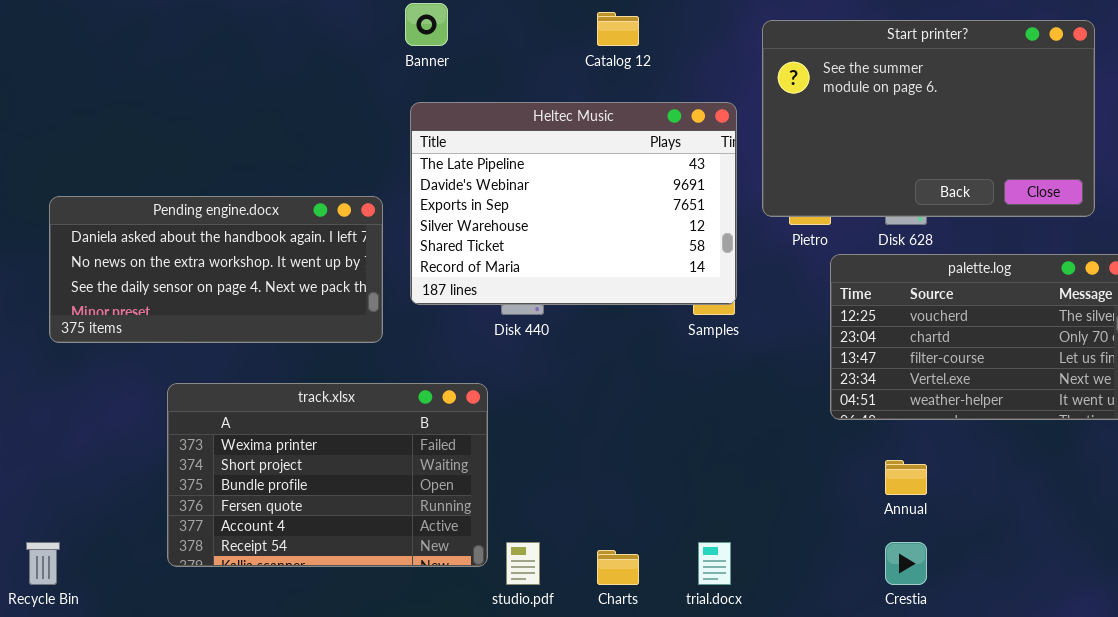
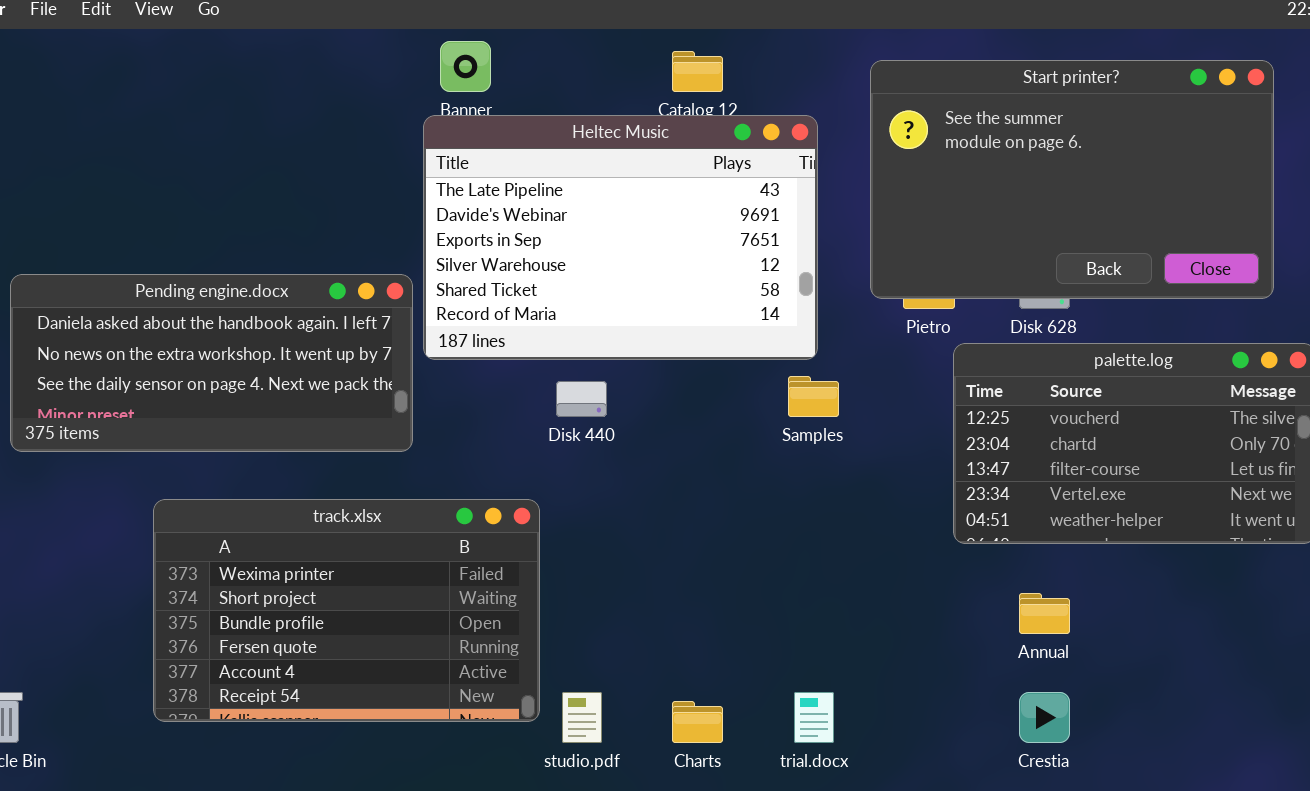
Heltec Music: [410,102,737,305] -> [423,115,818,360], moved

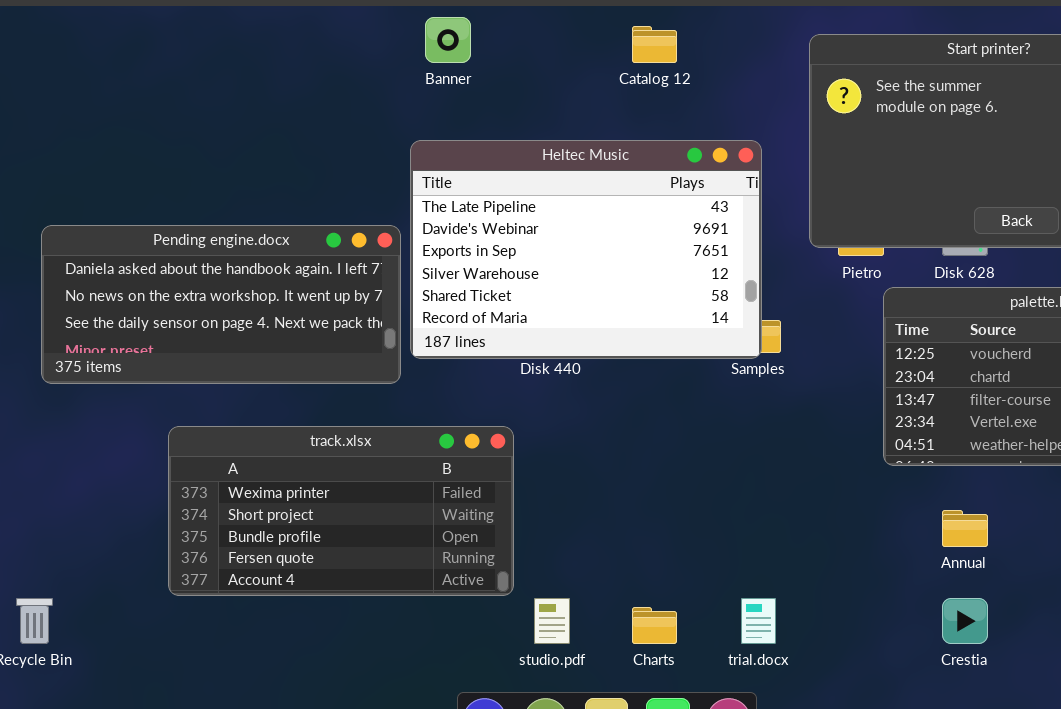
Heltec Music: [423,115,818,360] -> [410,140,762,359], moved
track.xlsx: [153,499,540,722] -> [168,426,514,596], resized

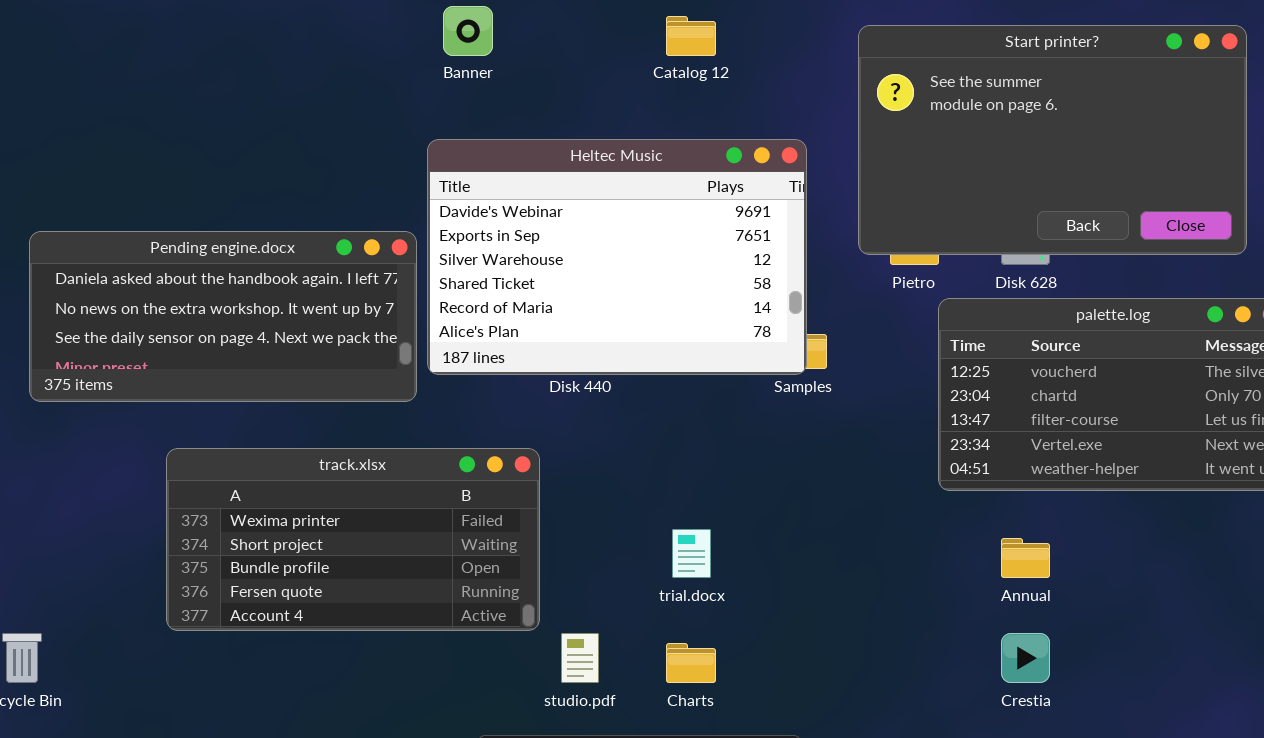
Heltec Music: [410,140,762,359] -> [427,139,807,375], scrolled down 1 row
trial.docx: [741,598,776,644] -> [672,529,711,578], moved

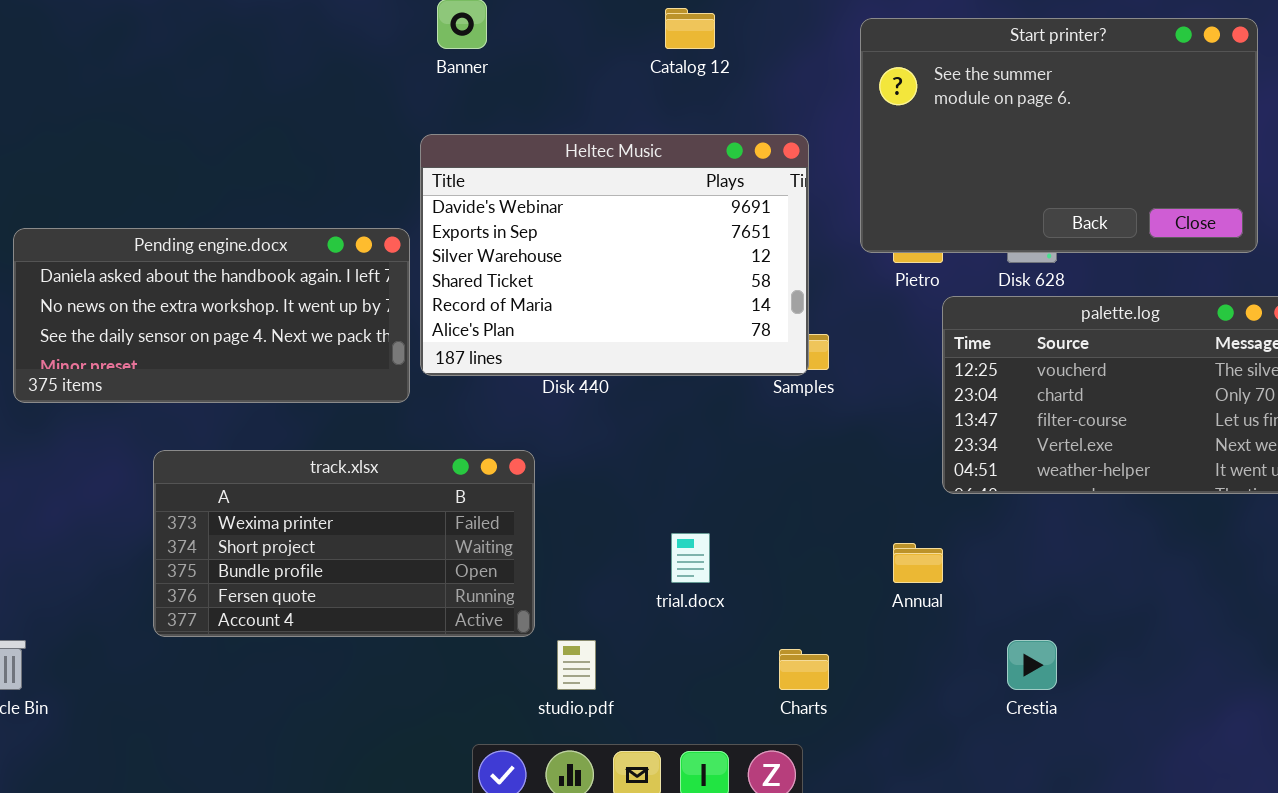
Annual: [1001,538,1050,578] -> [893,543,943,583], moved
Charts: [666,643,716,683] -> [779,649,829,690], moved

